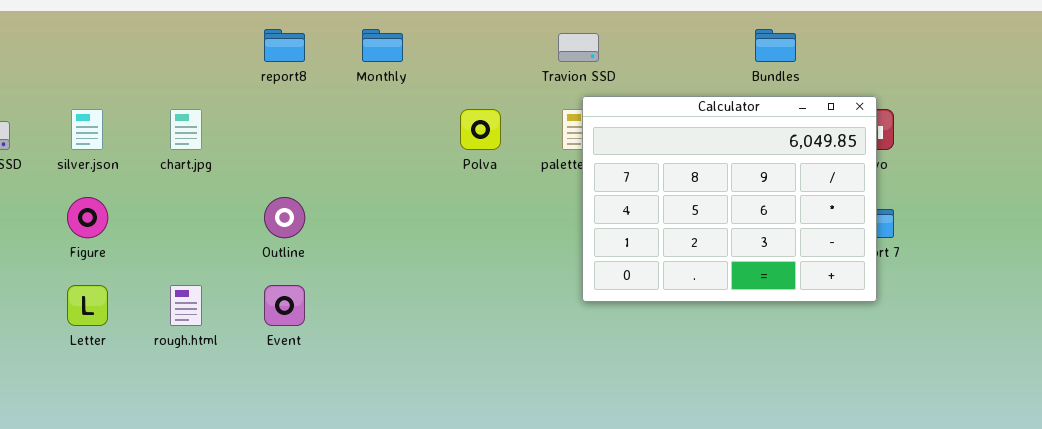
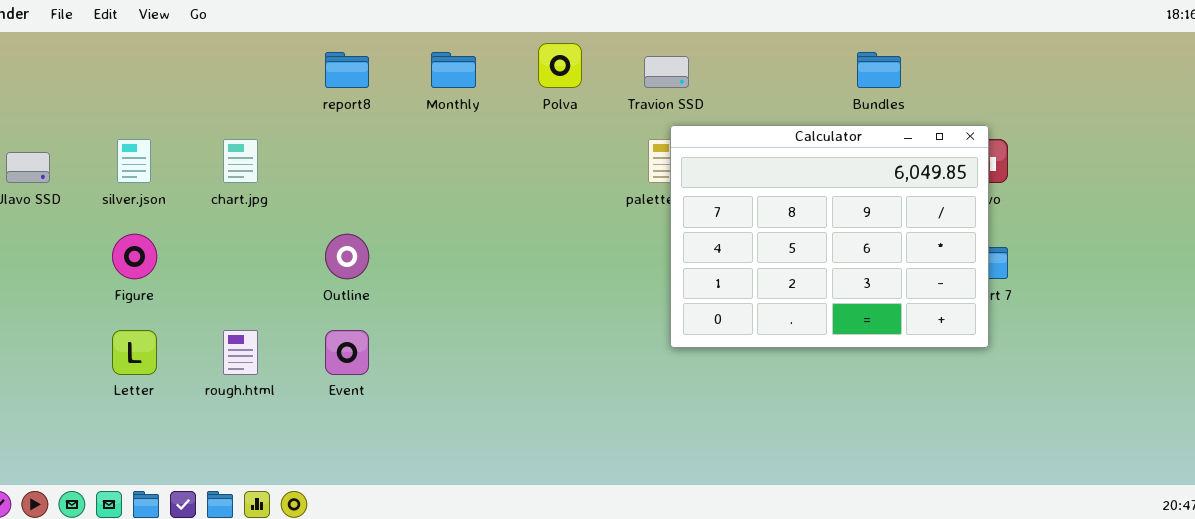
Polva: [460,109,501,150] -> [538,43,582,88], moved

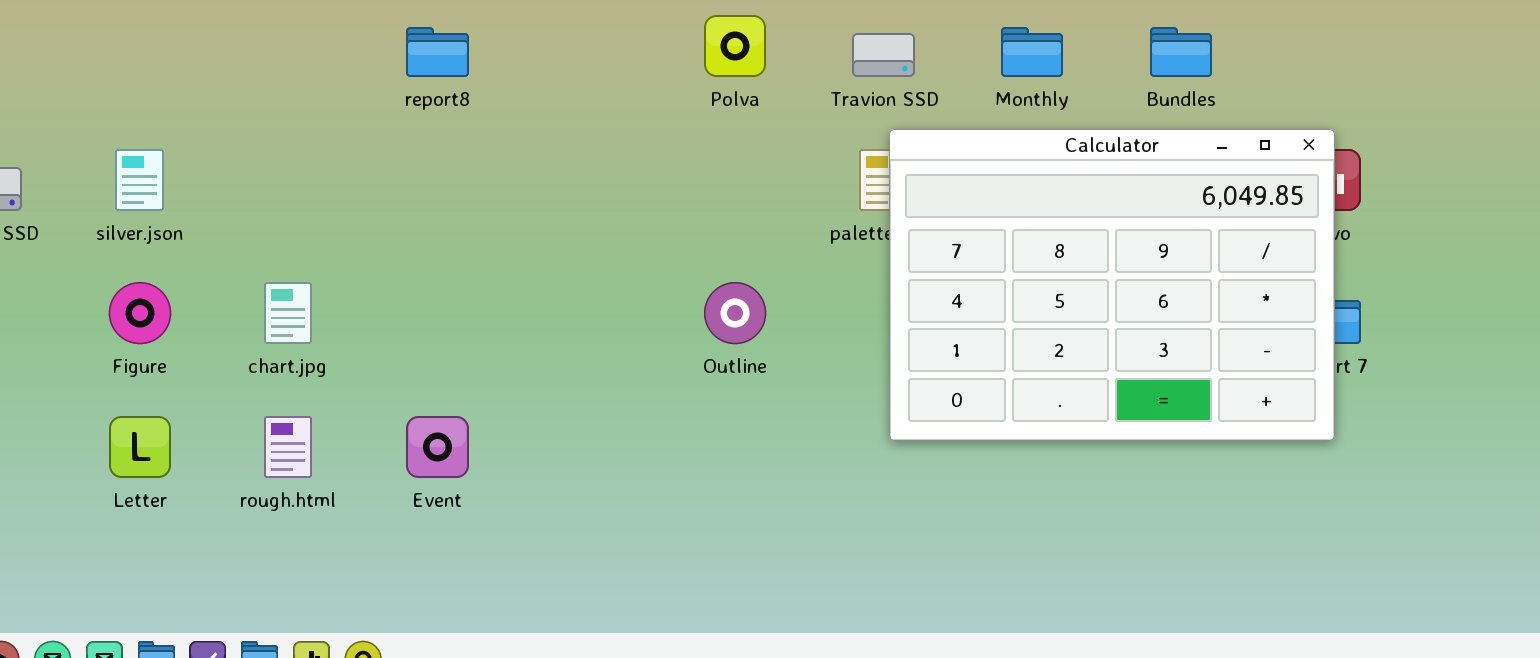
Monthly: [431,52,476,88] -> [1001,27,1063,77], moved
chart.jpg: [223,139,258,183] -> [264,282,312,344], moved
Outline: [325,234,369,279] -> [704,282,766,344], moved

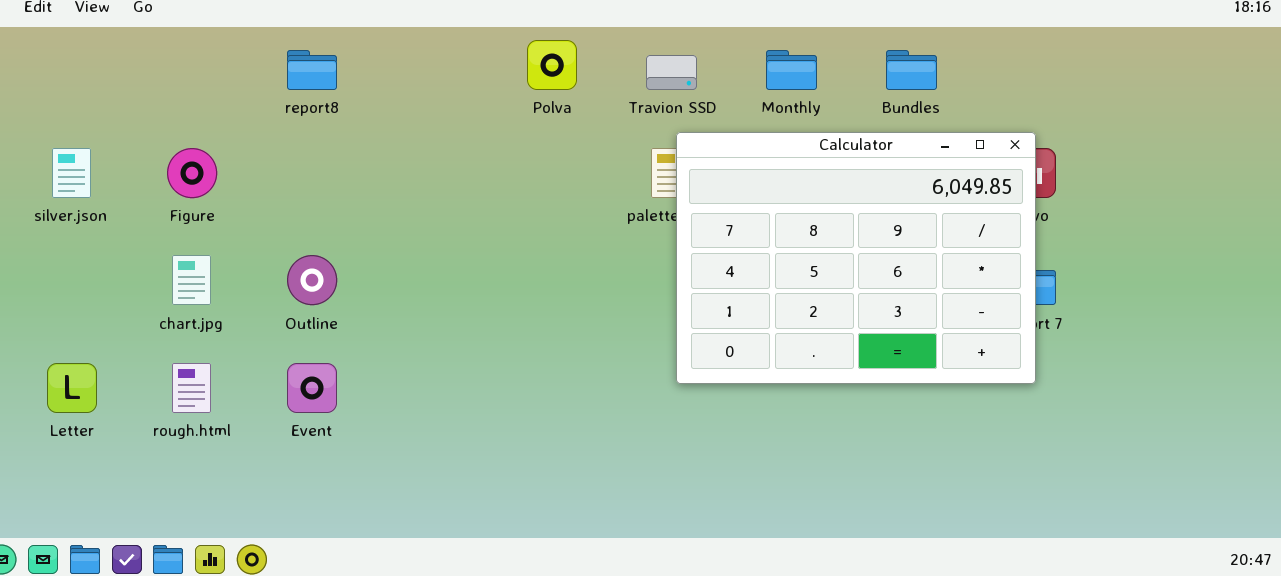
Figure: [109,282,171,344] -> [167,148,217,198], moved
Outline: [704,282,766,344] -> [287,255,337,305], moved

